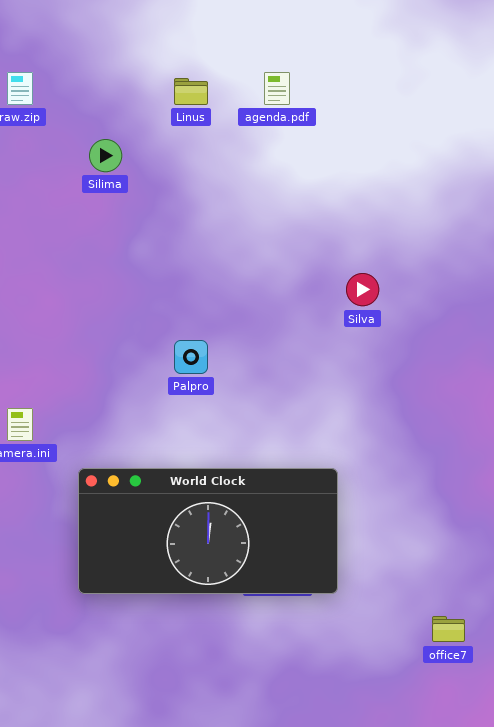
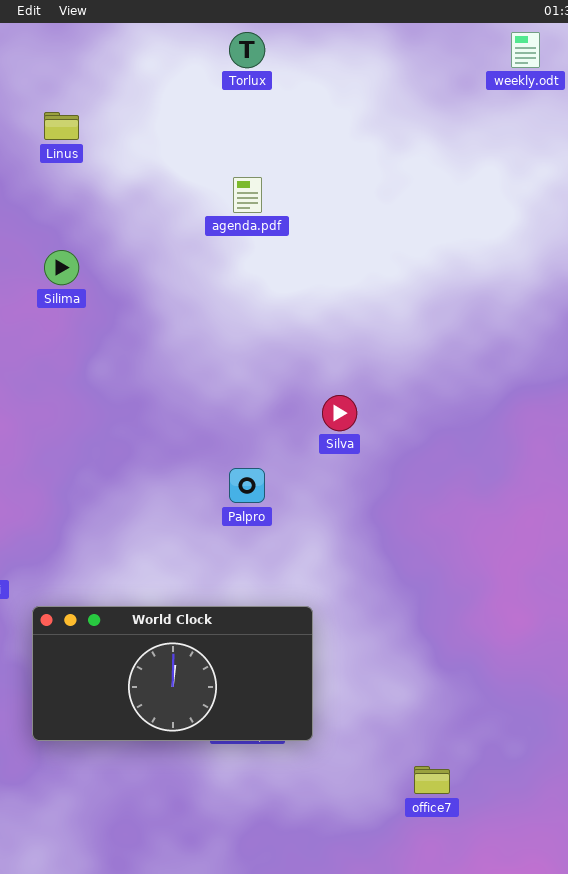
Linus: [174,78,208,105] -> [44,112,79,140], moved
Palpro: [174,340,208,374] -> [229,468,265,503], moved

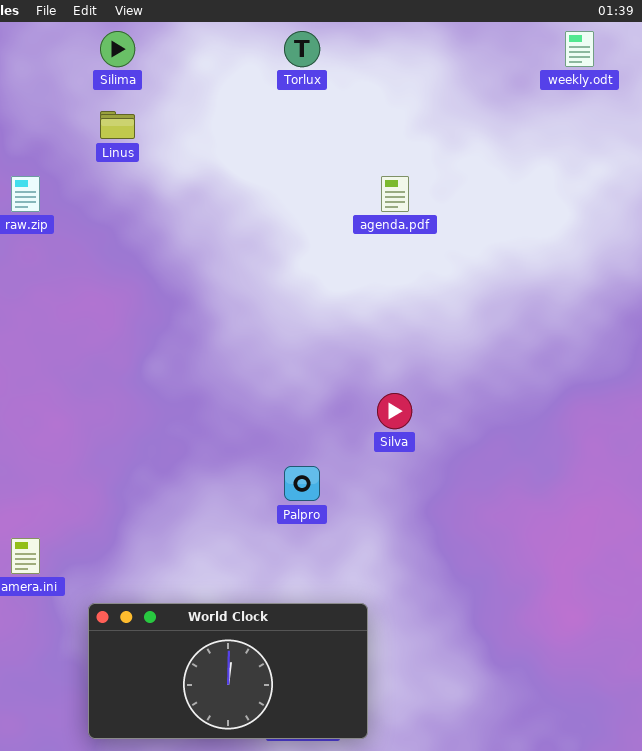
agenda.pdf: [233,177,262,213] -> [381,176,409,212], moved
Silima: [44,250,79,285] -> [100,31,135,67], moved

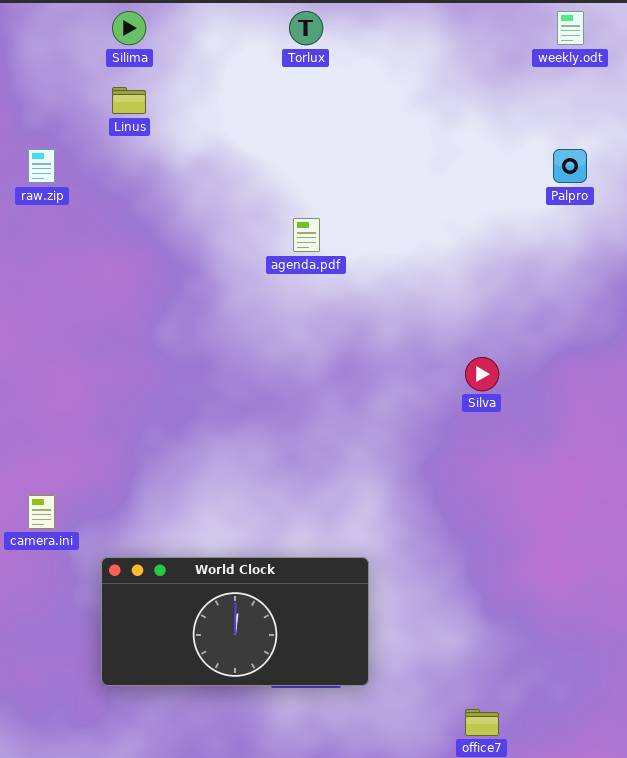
agenda.pdf: [381,176,409,212] -> [293,218,320,252], moved
Silva: [377,393,412,429] -> [465,357,499,391], moved
Palpro: [284,466,320,501] -> [553,149,587,183], moved

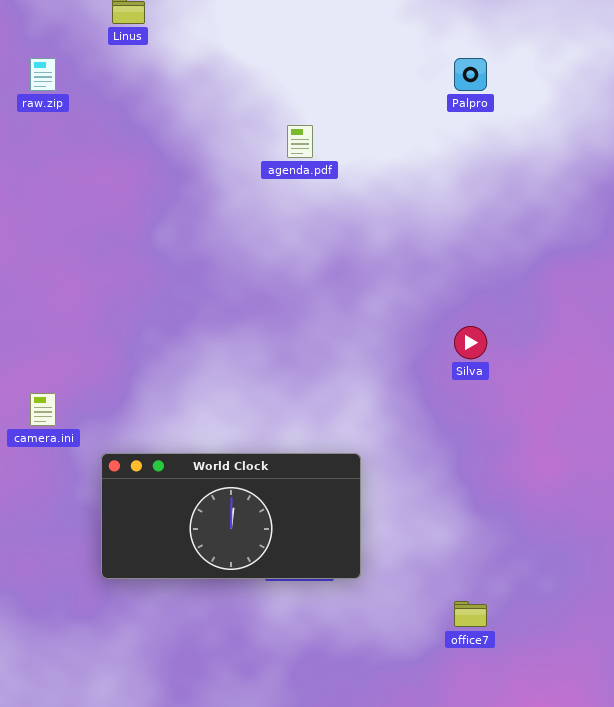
Palpro: [553,149,587,183] -> [454,58,487,91], moved
Silva: [465,357,499,391] -> [454,326,487,359], moved

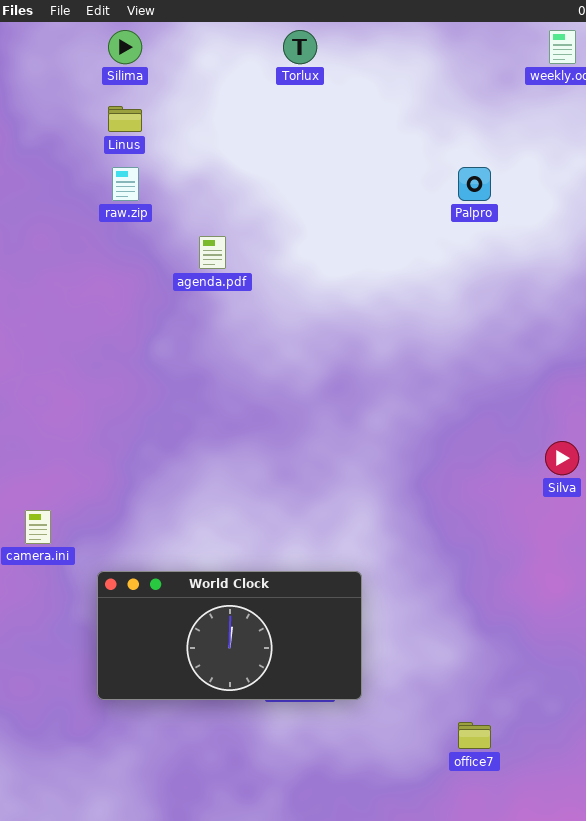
raw.zip: [30,58,56,91] -> [112,167,139,201], moved
agenda.pdf: [287,125,313,158] -> [199,236,226,269], moved
Silva: [454,326,487,359] -> [545,441,579,475], moved

